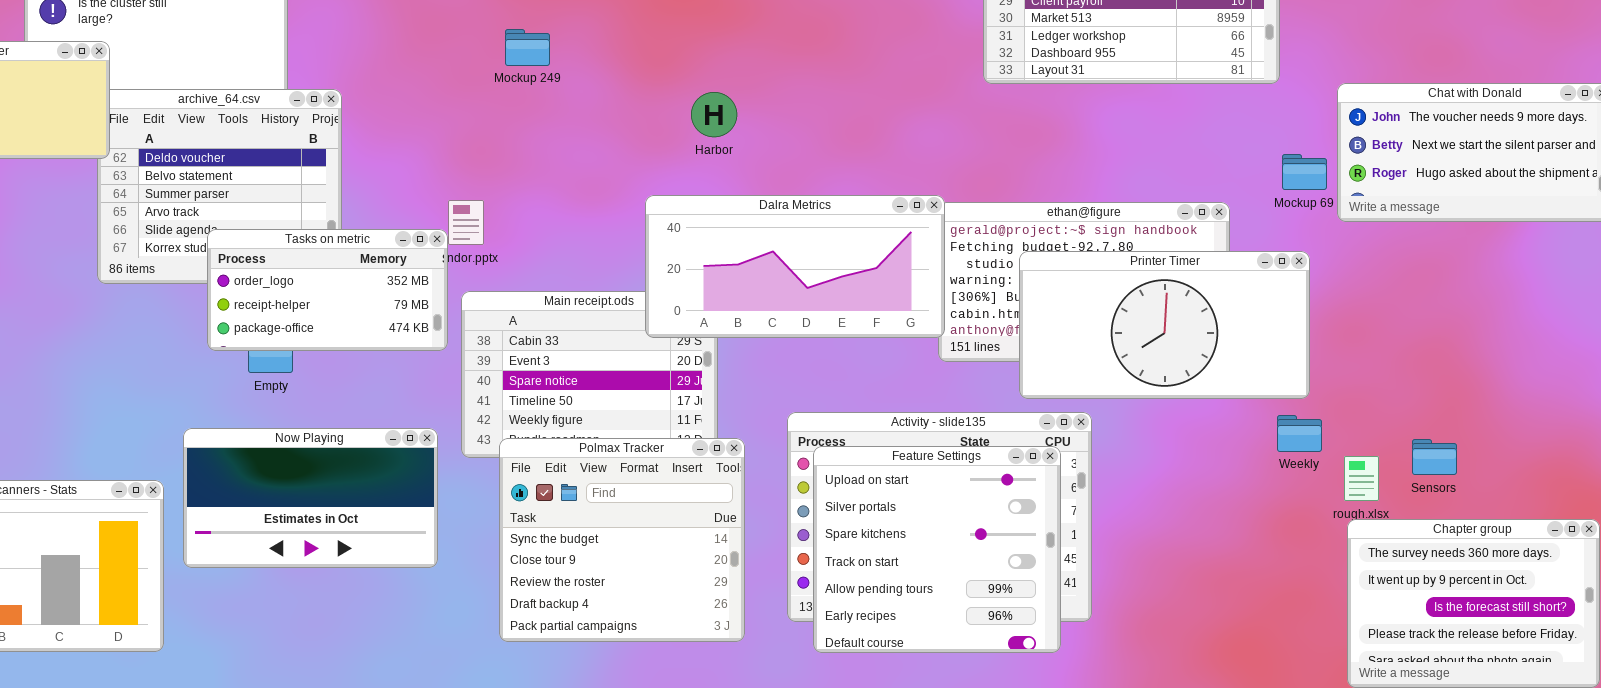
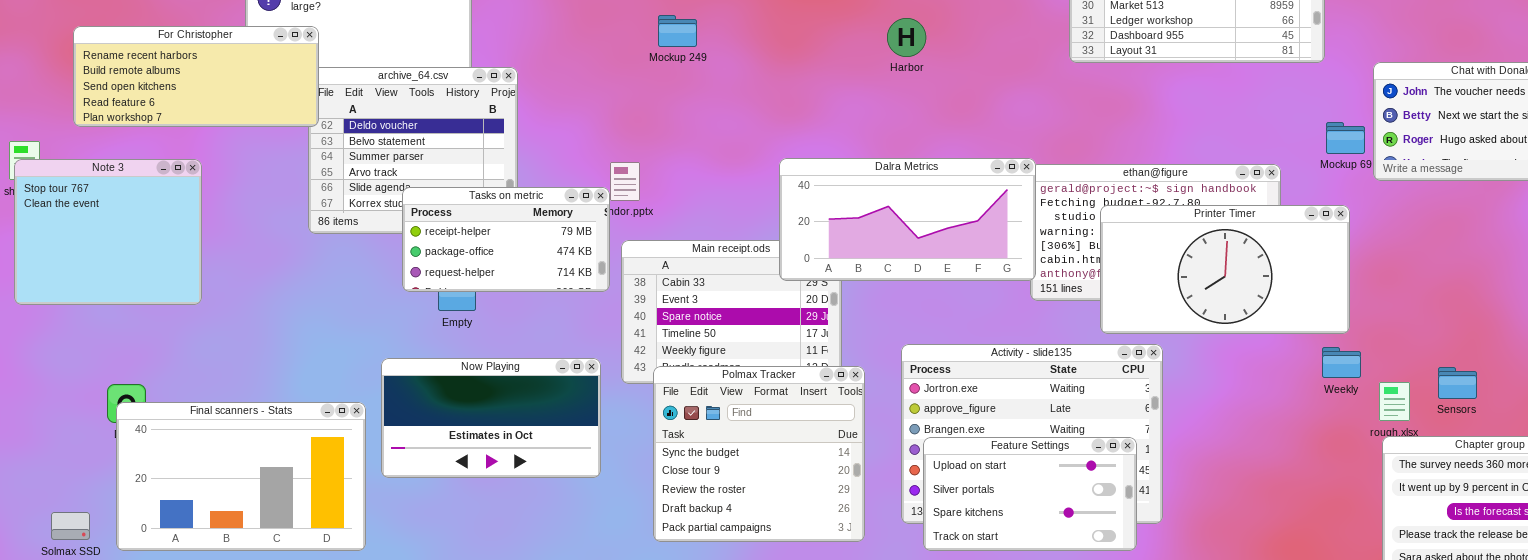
Harbor: [691,92,737,137] -> [887,18,926,57], moved
Tasks on metric: [207,229,448,351] -> [402,187,610,292], scrolled down 1 row
Feature Settings: [813,446,1061,653] -> [923,437,1137,551], resized

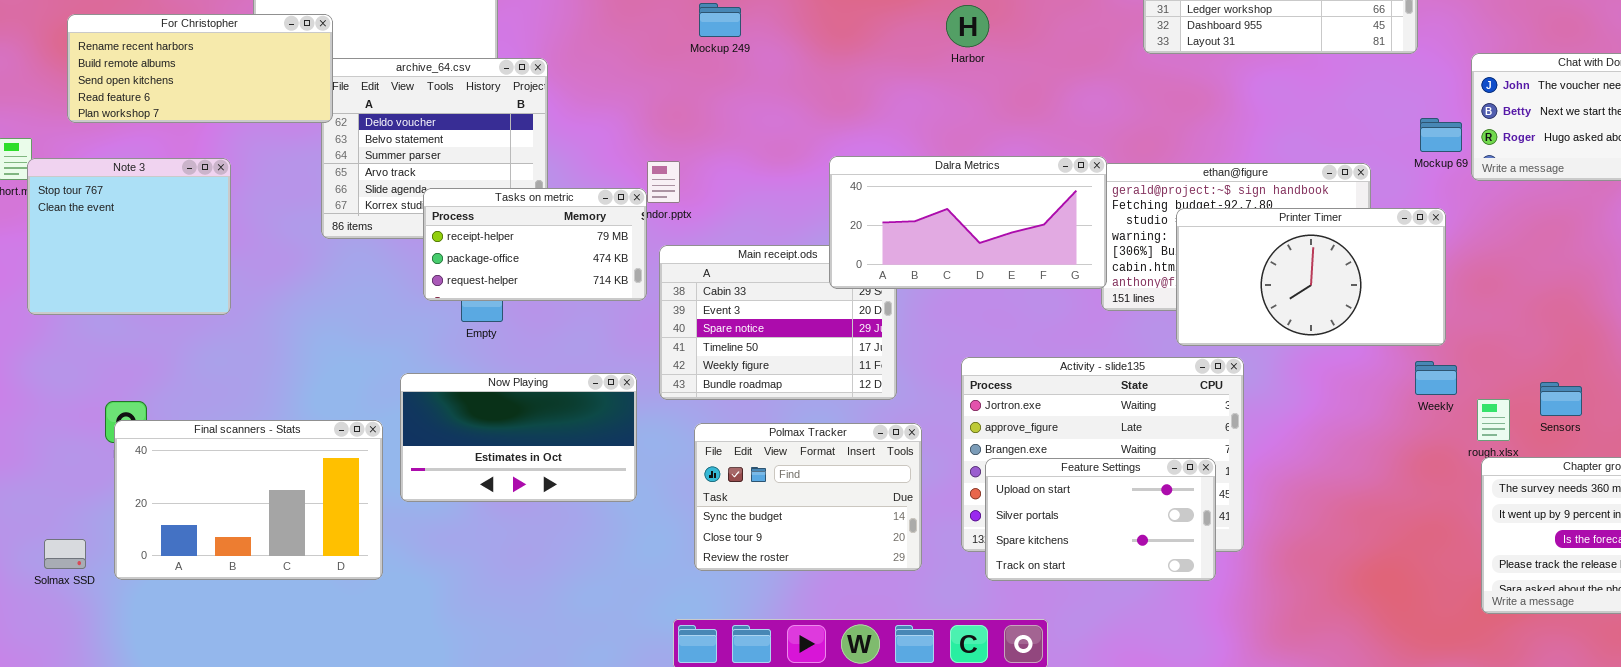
Note 3: [14,159,202,305] -> [27,158,231,315], moved
Polmax Tracker: [653,366,865,542] -> [694,423,922,571], resized

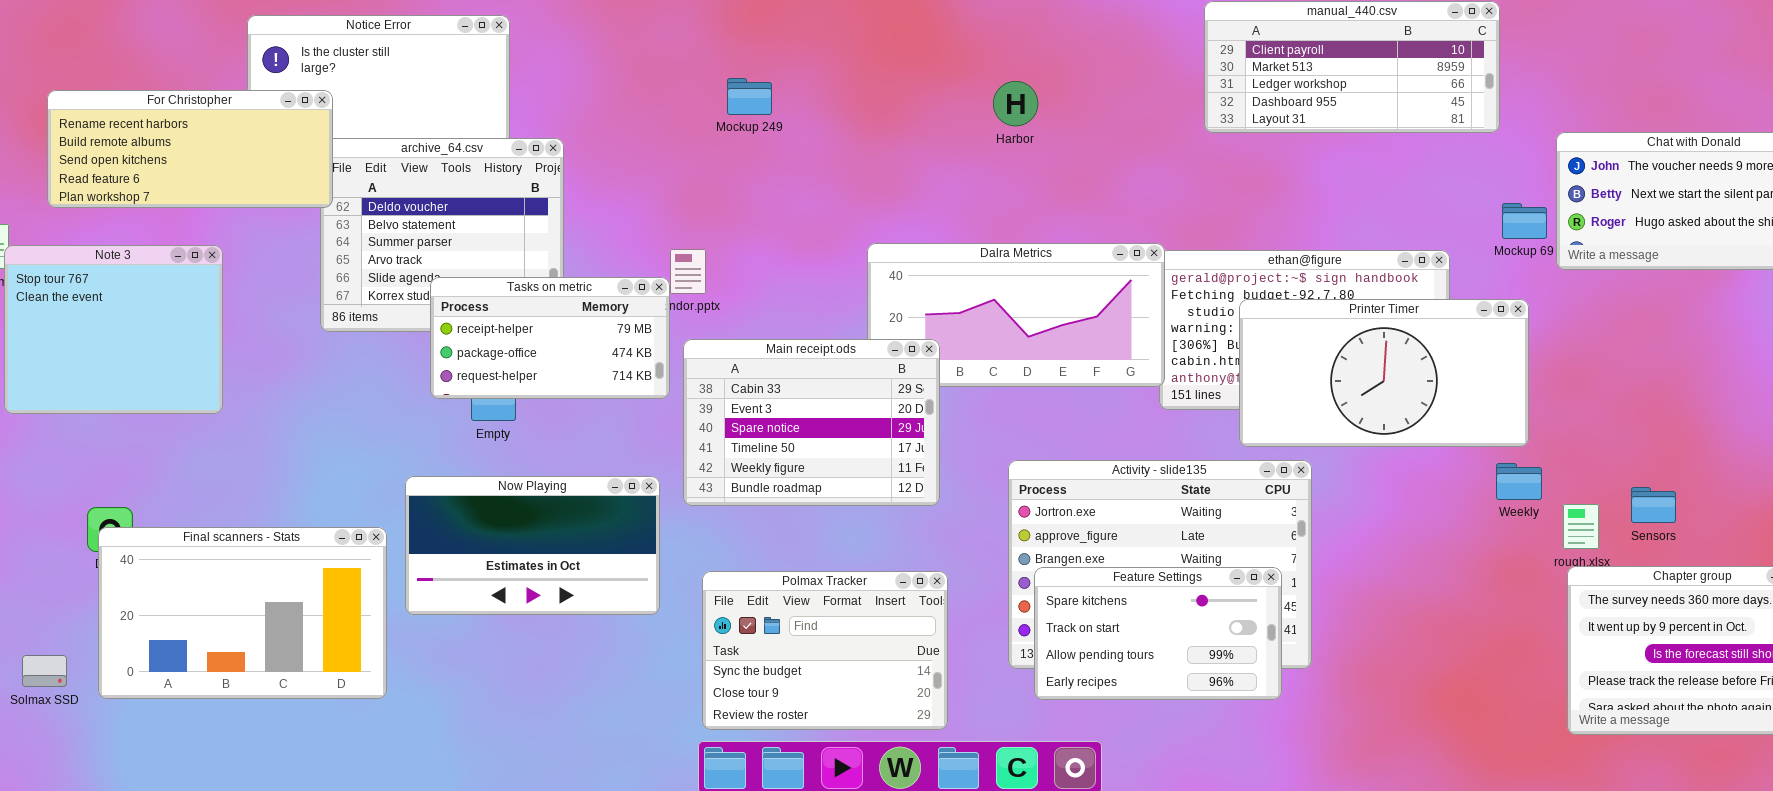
Main receipt.ods: [659,245,897,400] -> [683,339,940,506], raised
Polmax Tracker: [694,423,922,571] -> [702,571,948,730], moved
Feature Settings: [985,458,1216,581] -> [1034,567,1282,700], scrolled down 2 rows

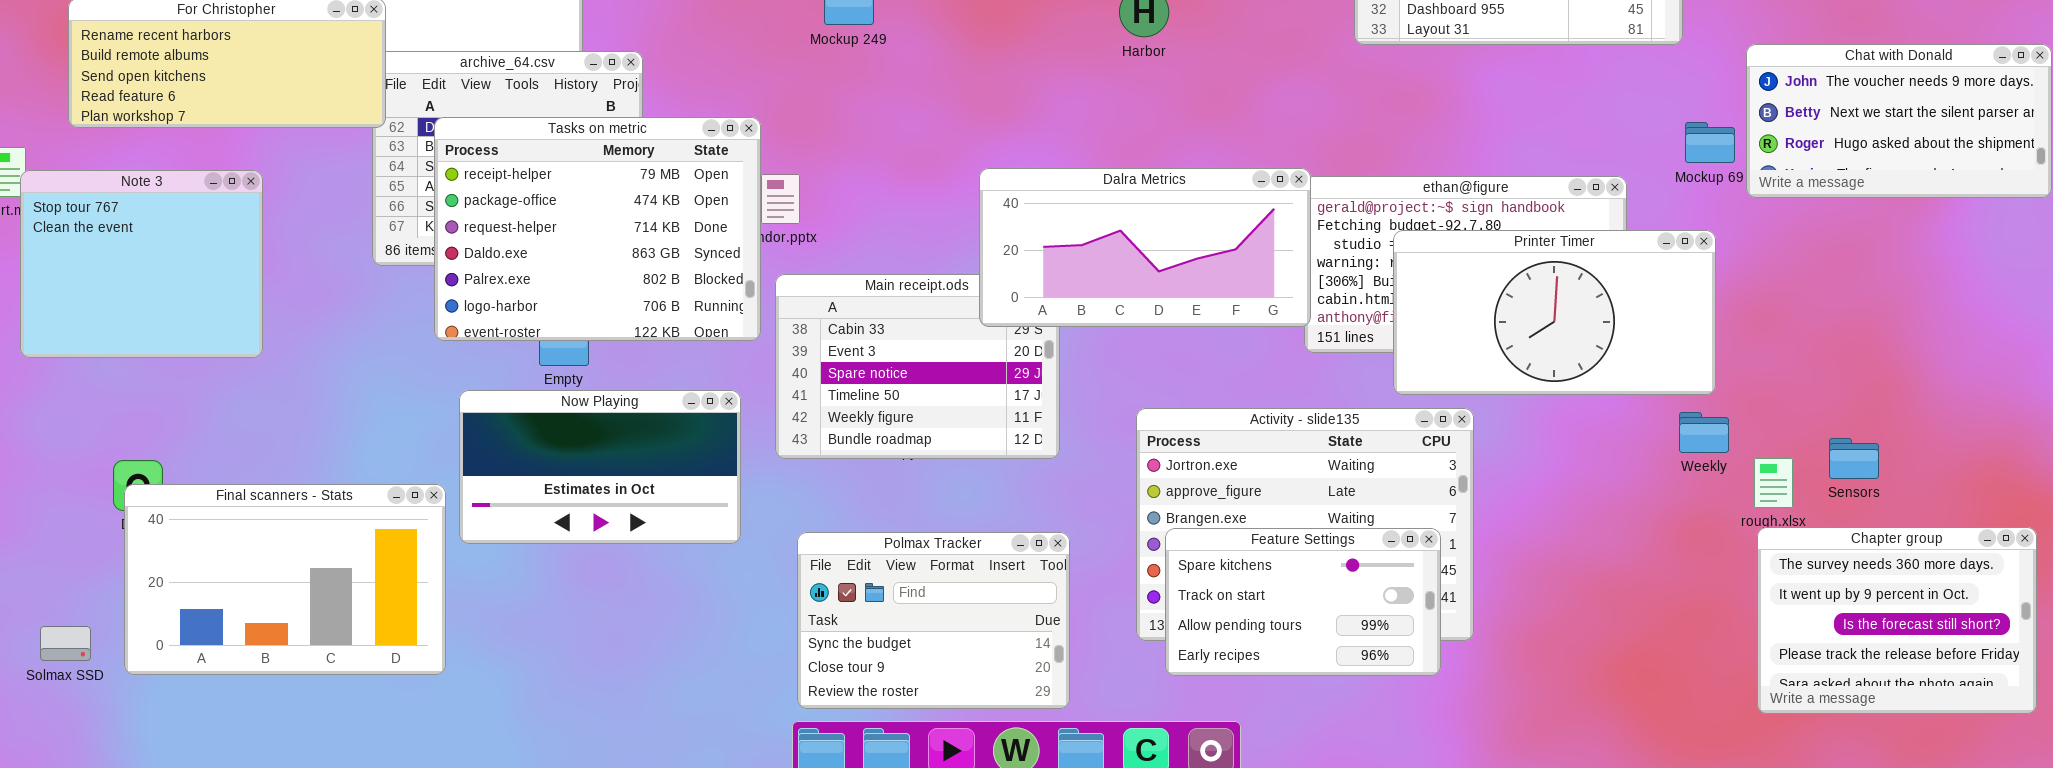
Dalra Metrics: [867,243,1165,387] -> [979,168,1311,327], raised
Tasks on metric: [430,277,670,399] -> [434,117,761,341], resized
Now Playing: [405,476,660,615] -> [459,390,741,544], moved

